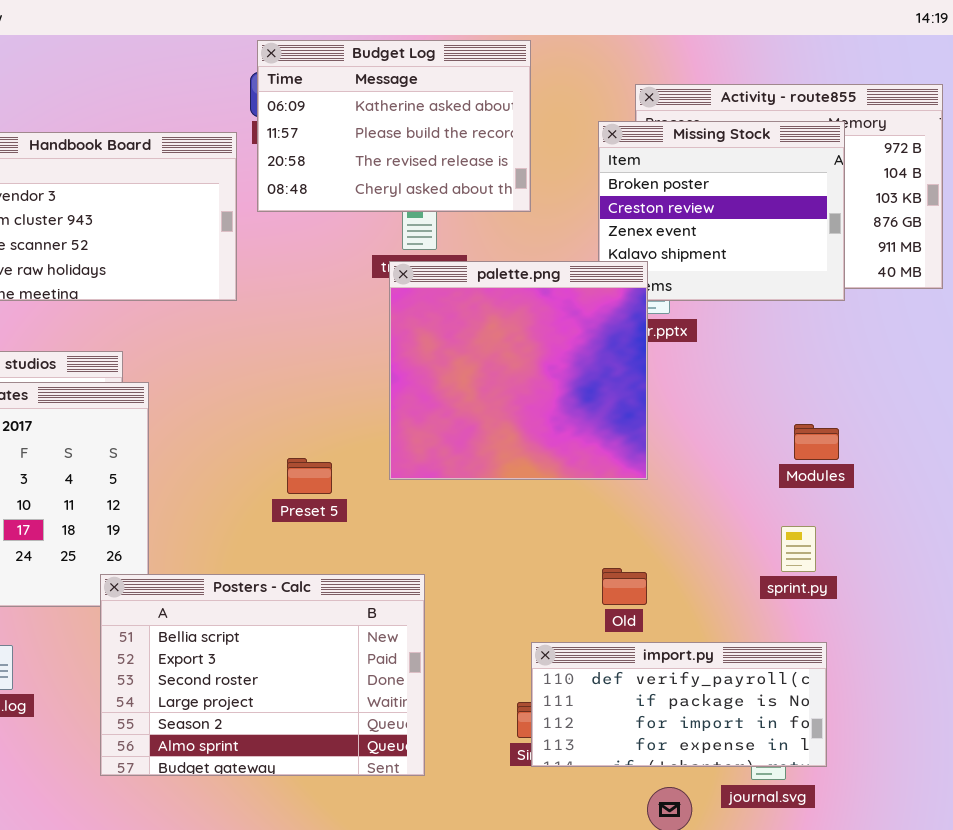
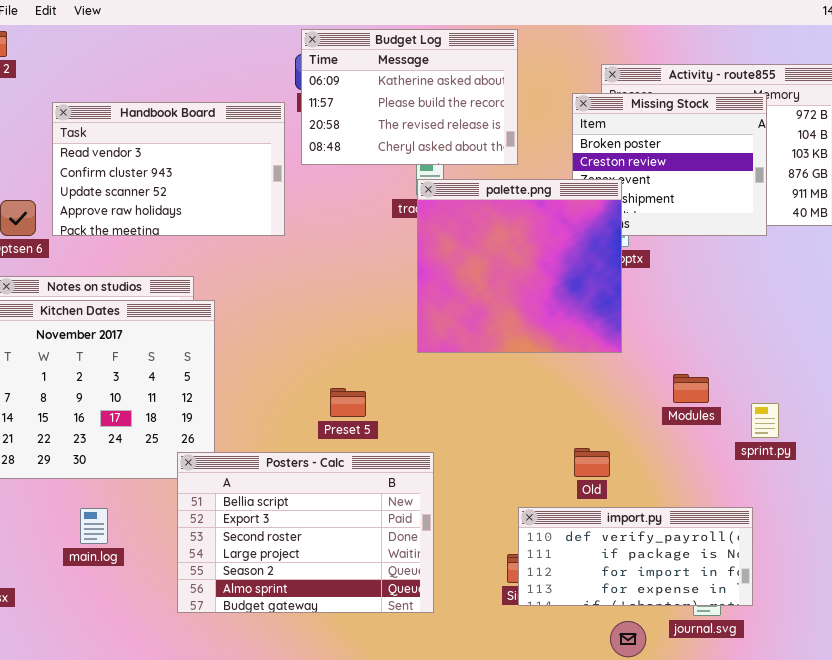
palette.png: [389,261,648,480] -> [417,179,622,353], moved
Modules: [794,424,839,460] -> [673,374,709,403], moved
Preset 5: [287,458,332,494] -> [330,388,366,417], moved
sprint.py: [781,526,816,572] -> [751,403,779,438], moved

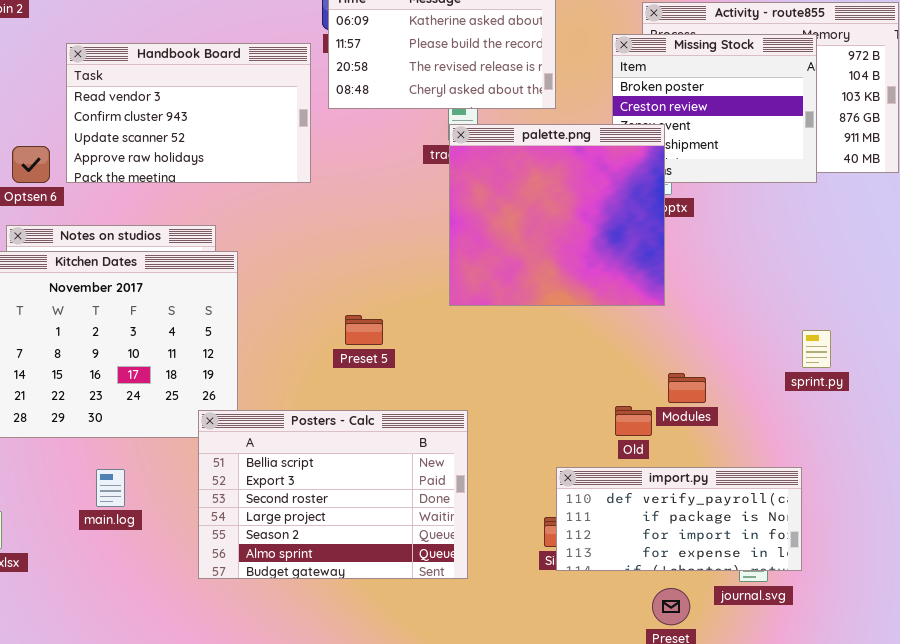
Modules: [673,374,709,403] -> [668,373,706,403], moved
Preset 5: [330,388,366,417] -> [345,315,383,345], moved
sprint.py: [751,403,779,438] -> [802,330,831,368], moved

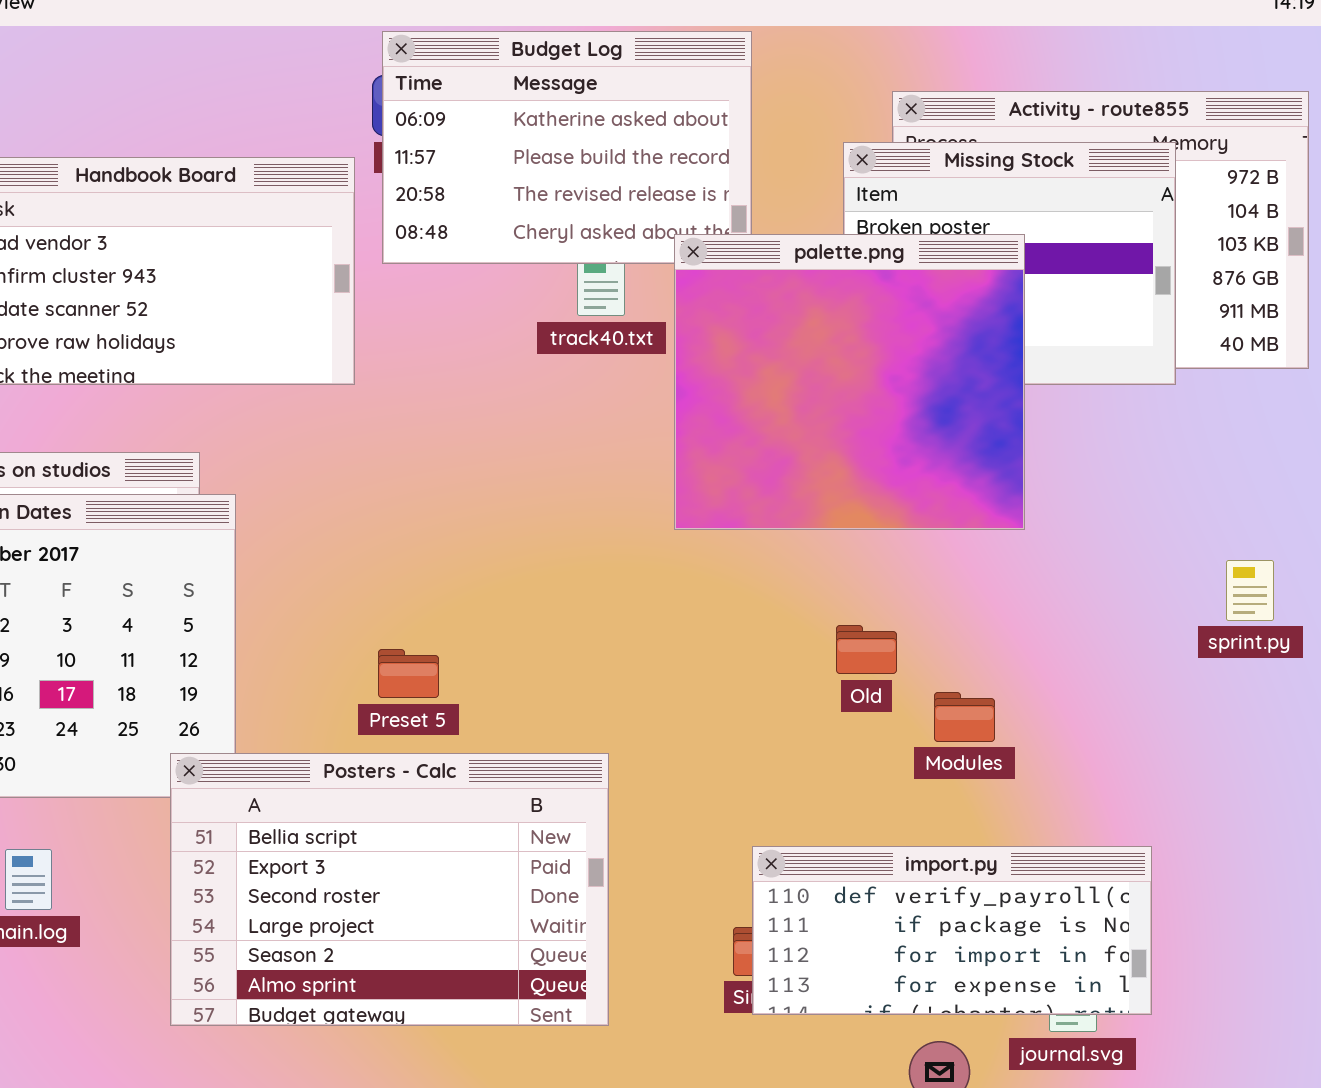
palette.png: [449,124,665,306] -> [674,234,1025,530], moved
Preset 5: [345,315,383,345] -> [378,649,439,698], moved
sprint.py: [802,330,831,368] -> [1226,560,1274,621], moved
Old: [615,406,652,436] -> [836,625,897,674], moved

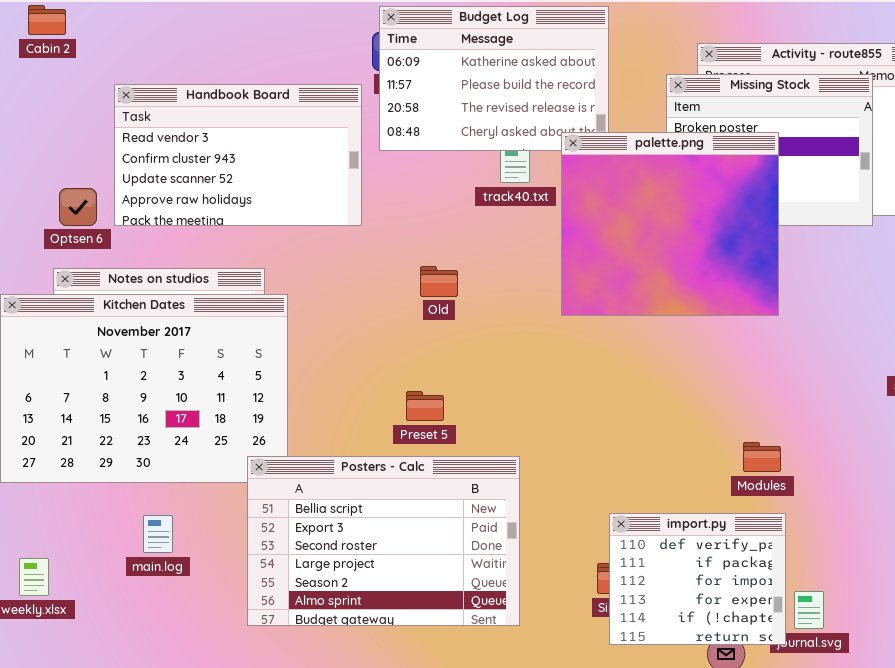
Old: [836,625,897,674] -> [420,266,458,297], moved
Preset 5: [378,649,439,698] -> [406,391,444,421], moved
Modules: [934,692,995,742] -> [743,442,781,472], moved
import.py: [752,846,1152,1015] -> [609,513,786,645], resized

